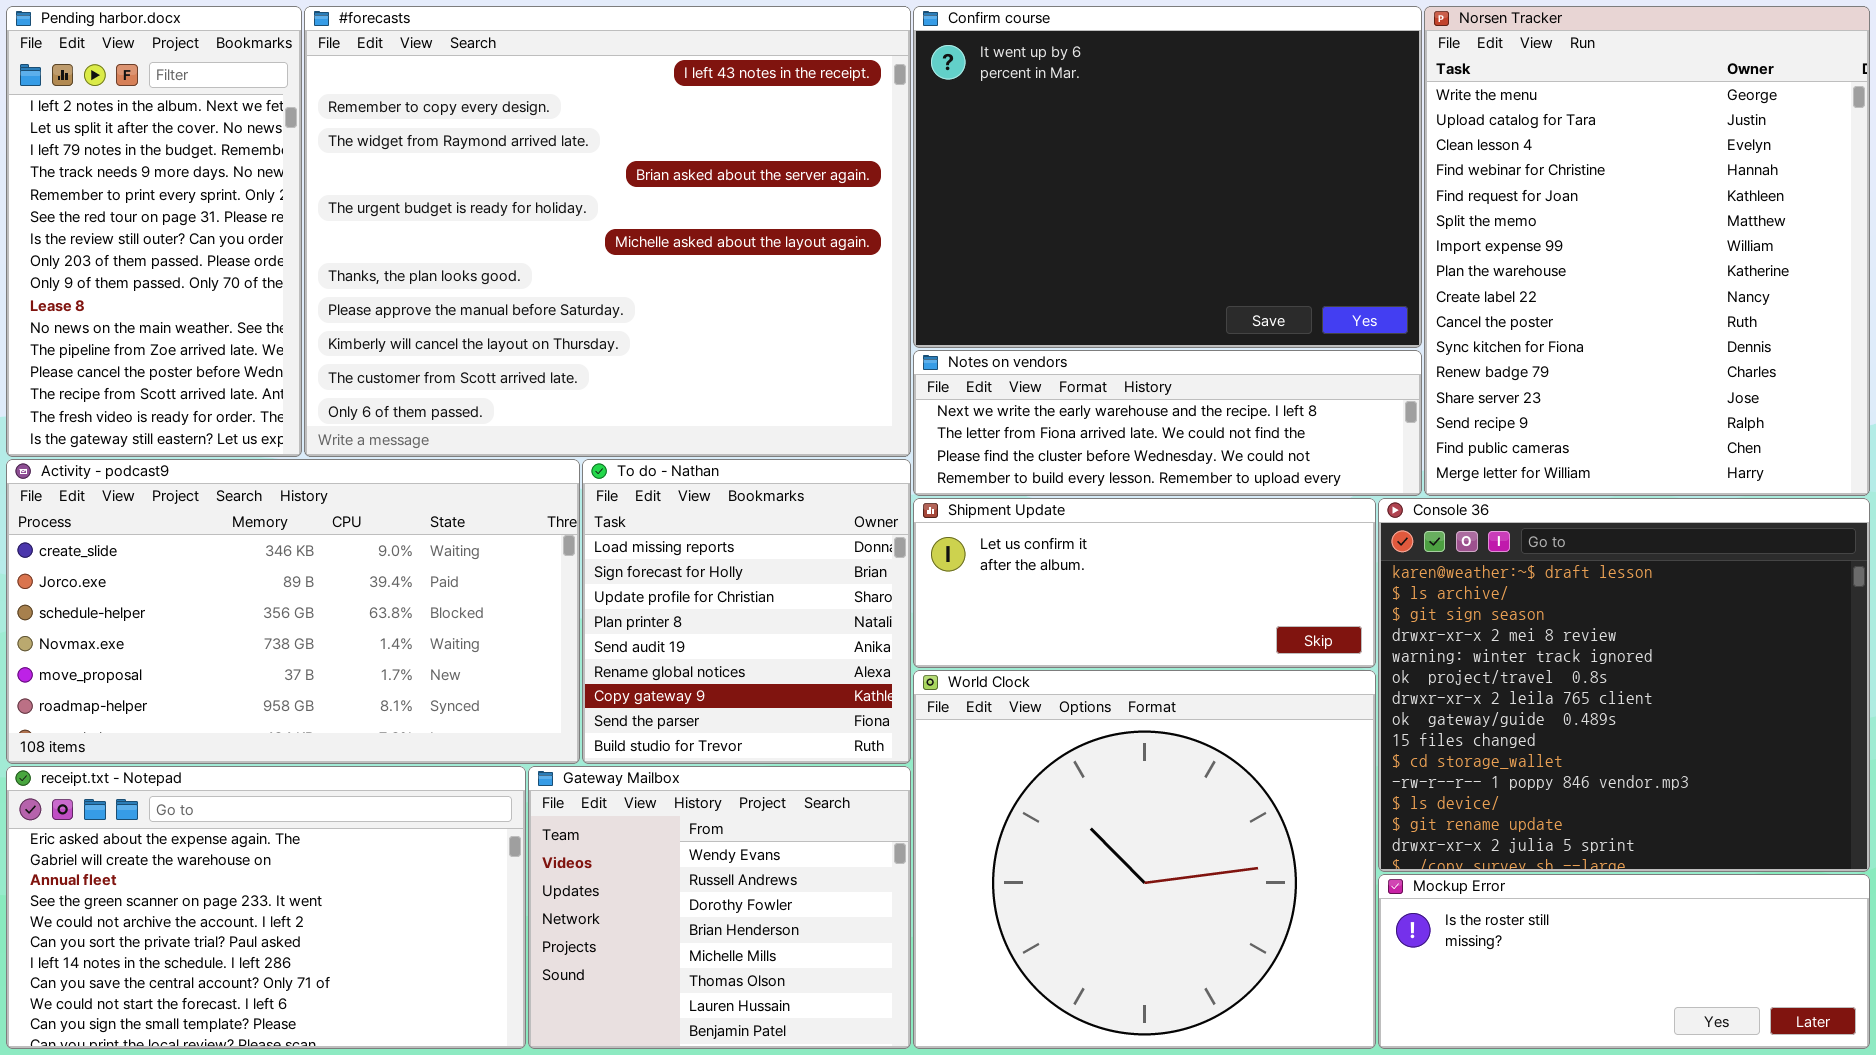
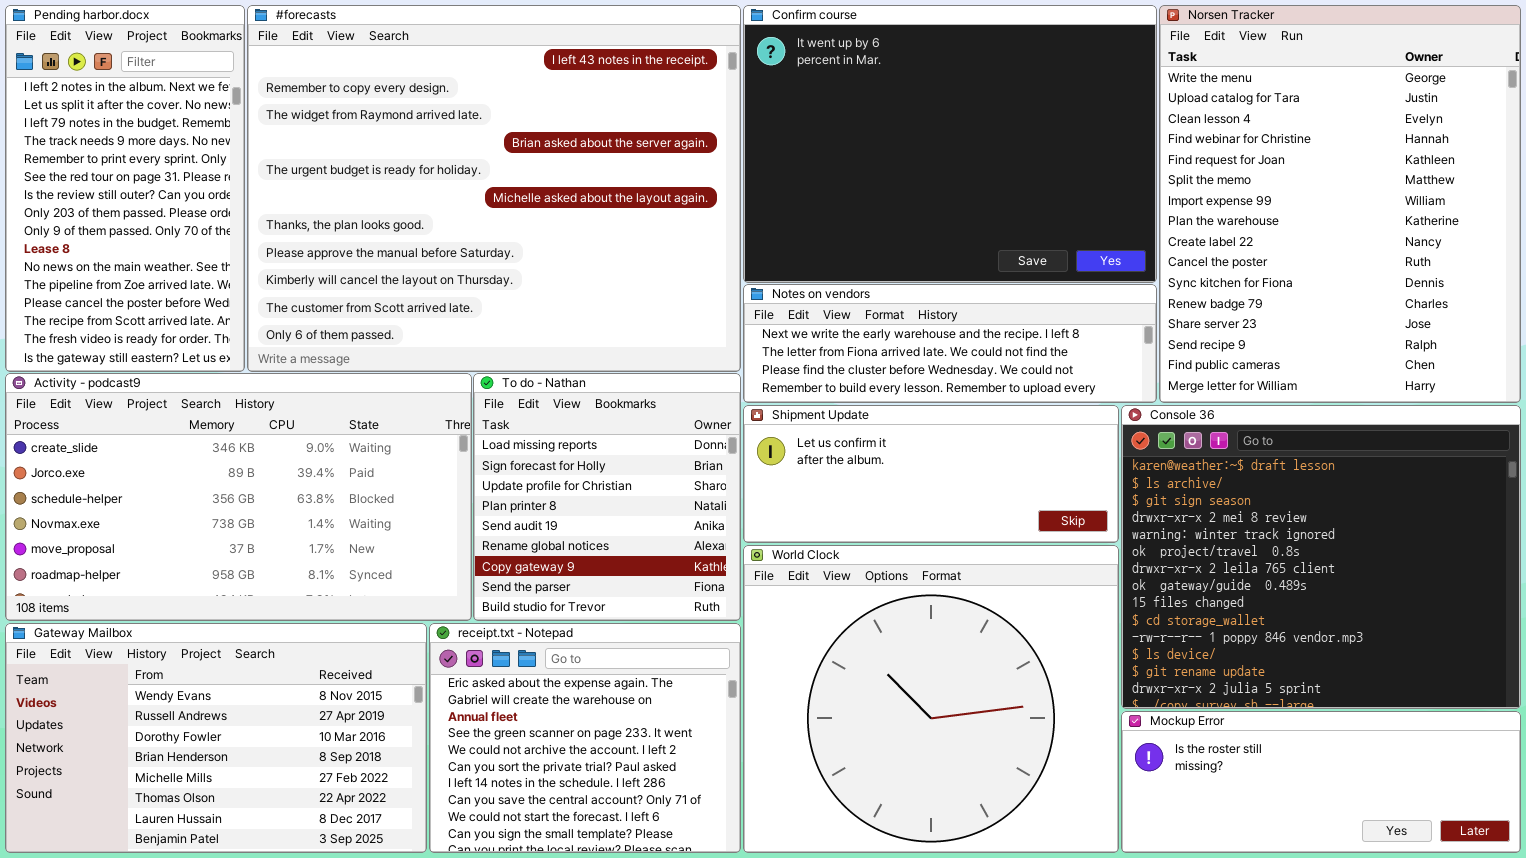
receipt.txt - Notepad: [6,766,526,1049] -> [429,623,741,853], moved, resized
Gateway Mailbox: [528,766,911,1049] -> [5,623,427,853], moved, resized

